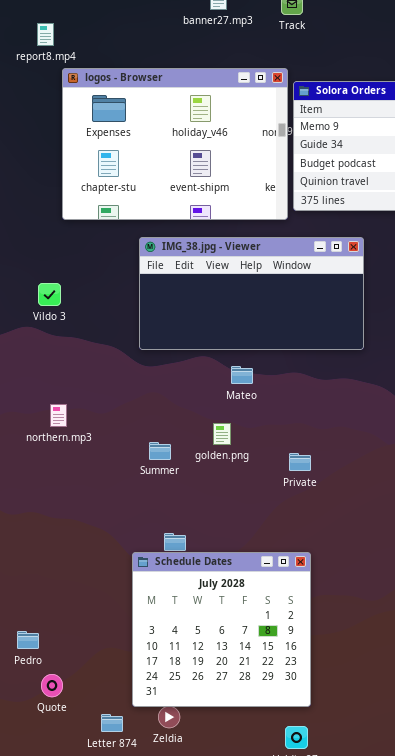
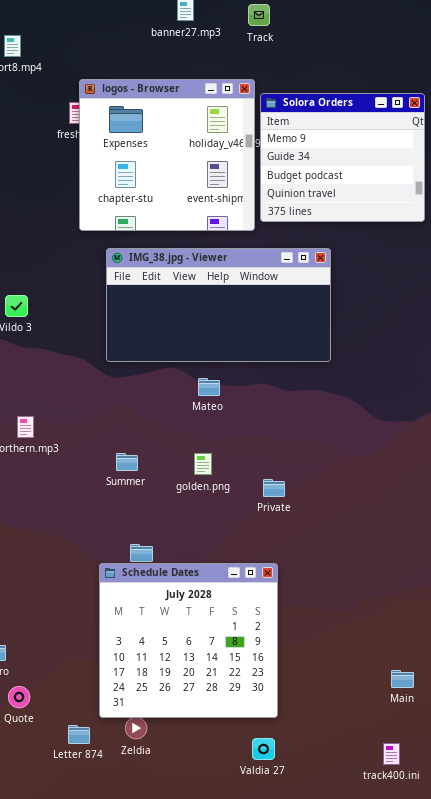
logos - Browser: [62,68,288,220] -> [79,79,255,231], resized
golden.png: [213,423,231,445] -> [194,453,212,475], moved
Private: [289,453,311,471] -> [263,479,285,497], moved

